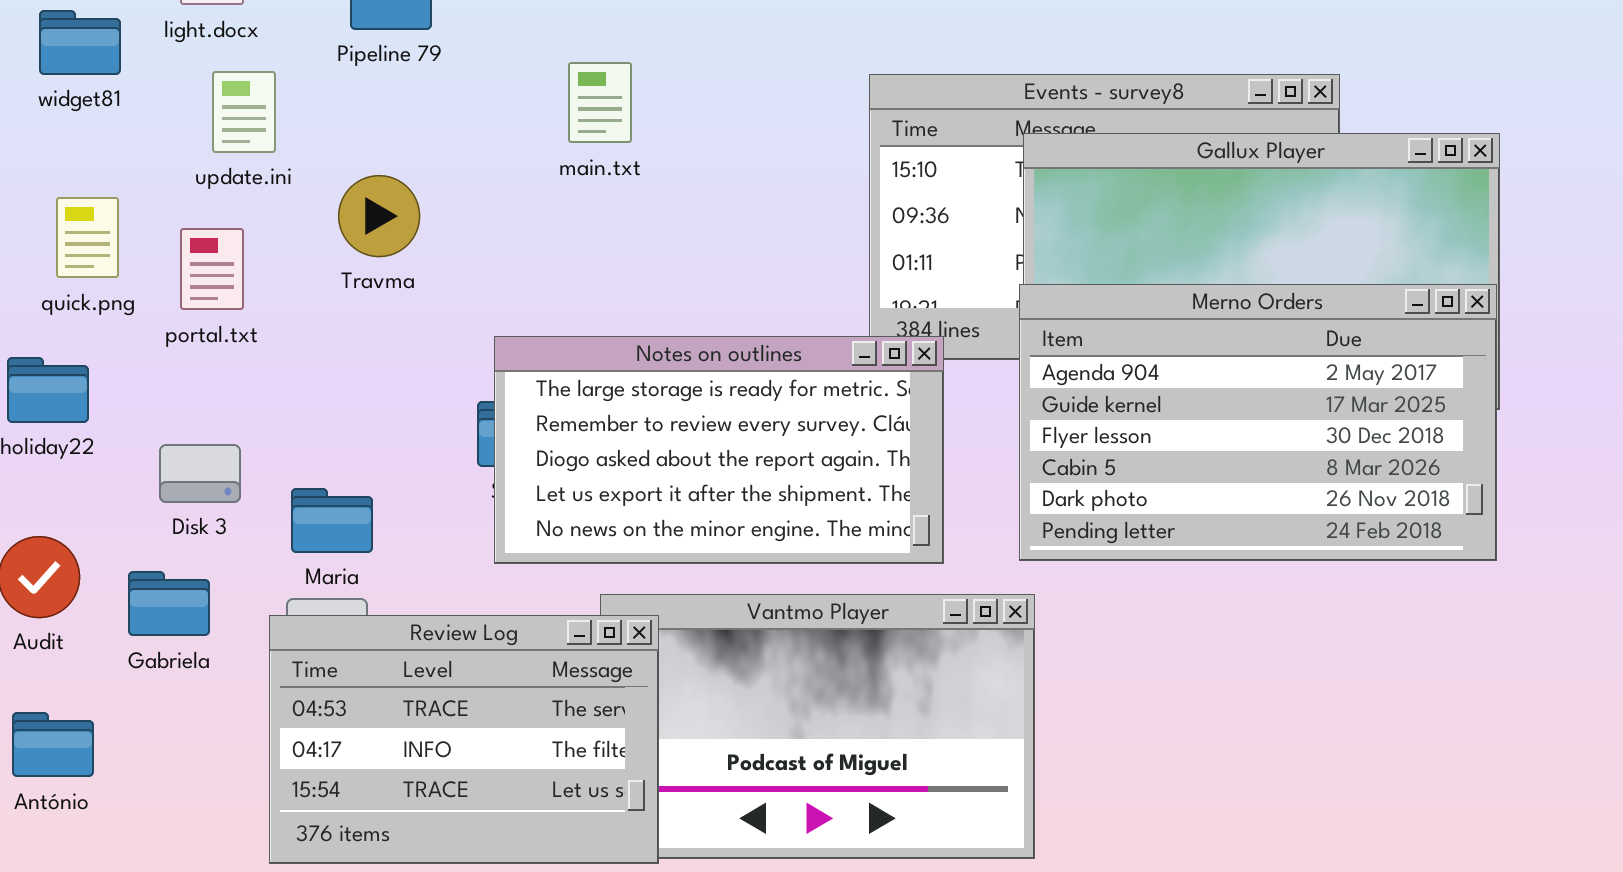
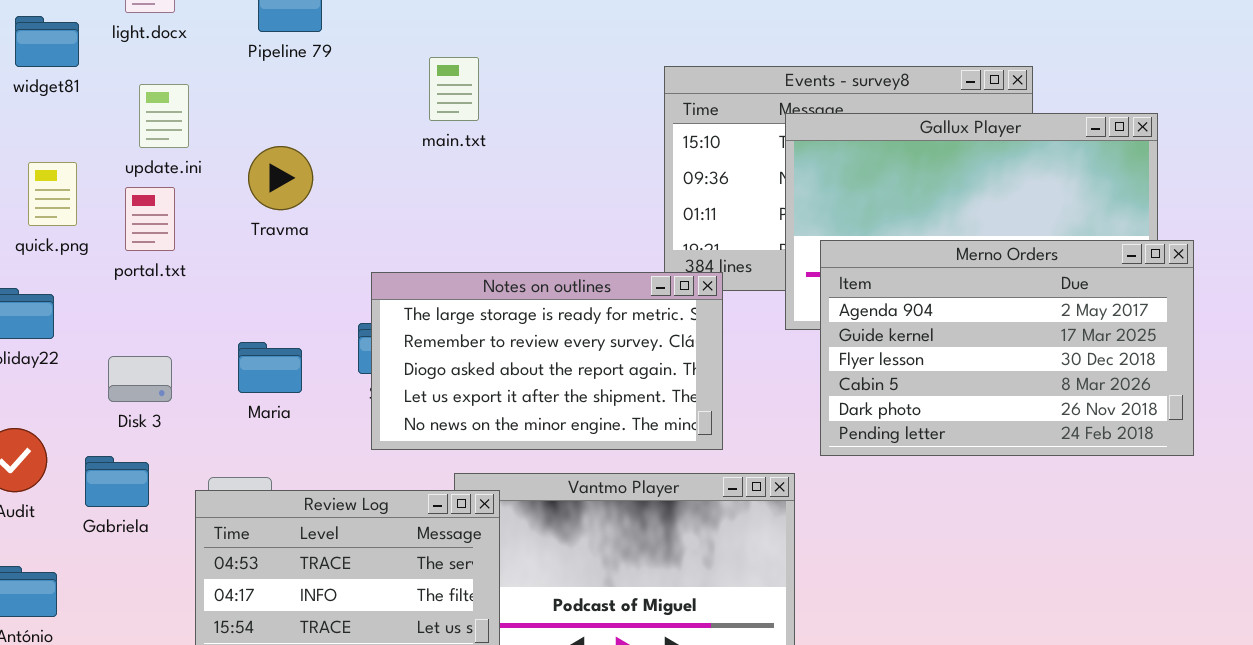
update.ini: [212,71,276,153] -> [139,84,189,148], moved
Merno Orders: [1019,284,1497,561] -> [820,240,1194,456], moved
Maria: [291,488,373,553] -> [238,342,302,393], moved

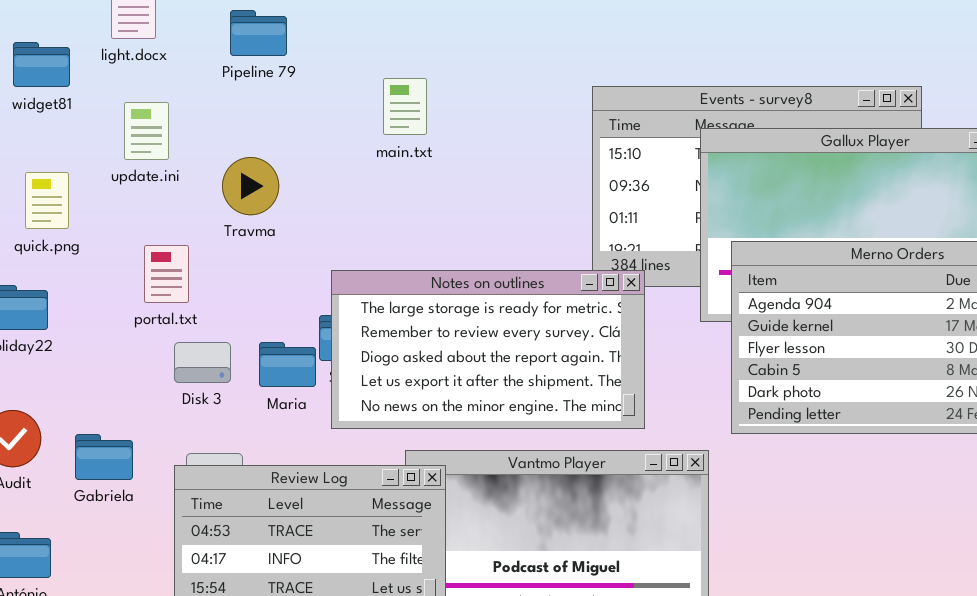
portal.txt: [125,187,175,251] -> [144,245,189,303], moved
Maria: [238,342,302,393] -> [259,342,316,387], moved
Disk 3: [108,356,172,402] -> [174,342,231,383], moved

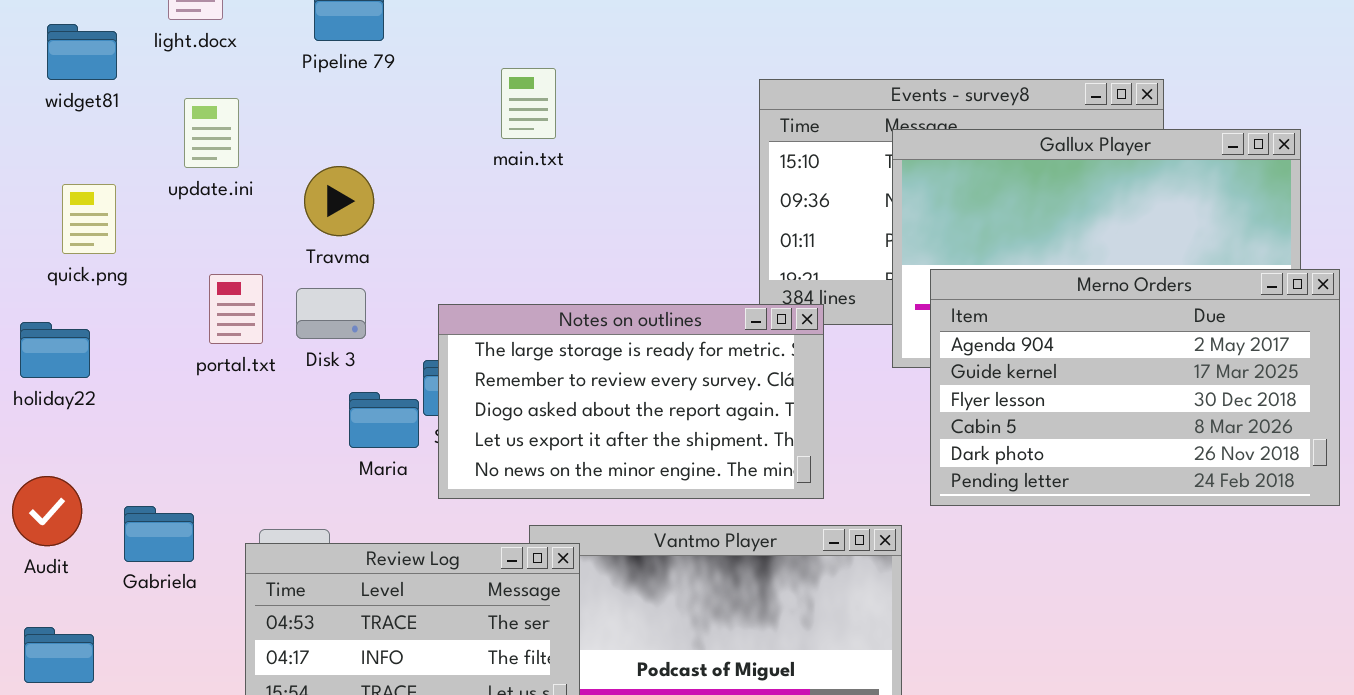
Disk 3: [174,342,231,383] -> [296,288,366,339], moved

